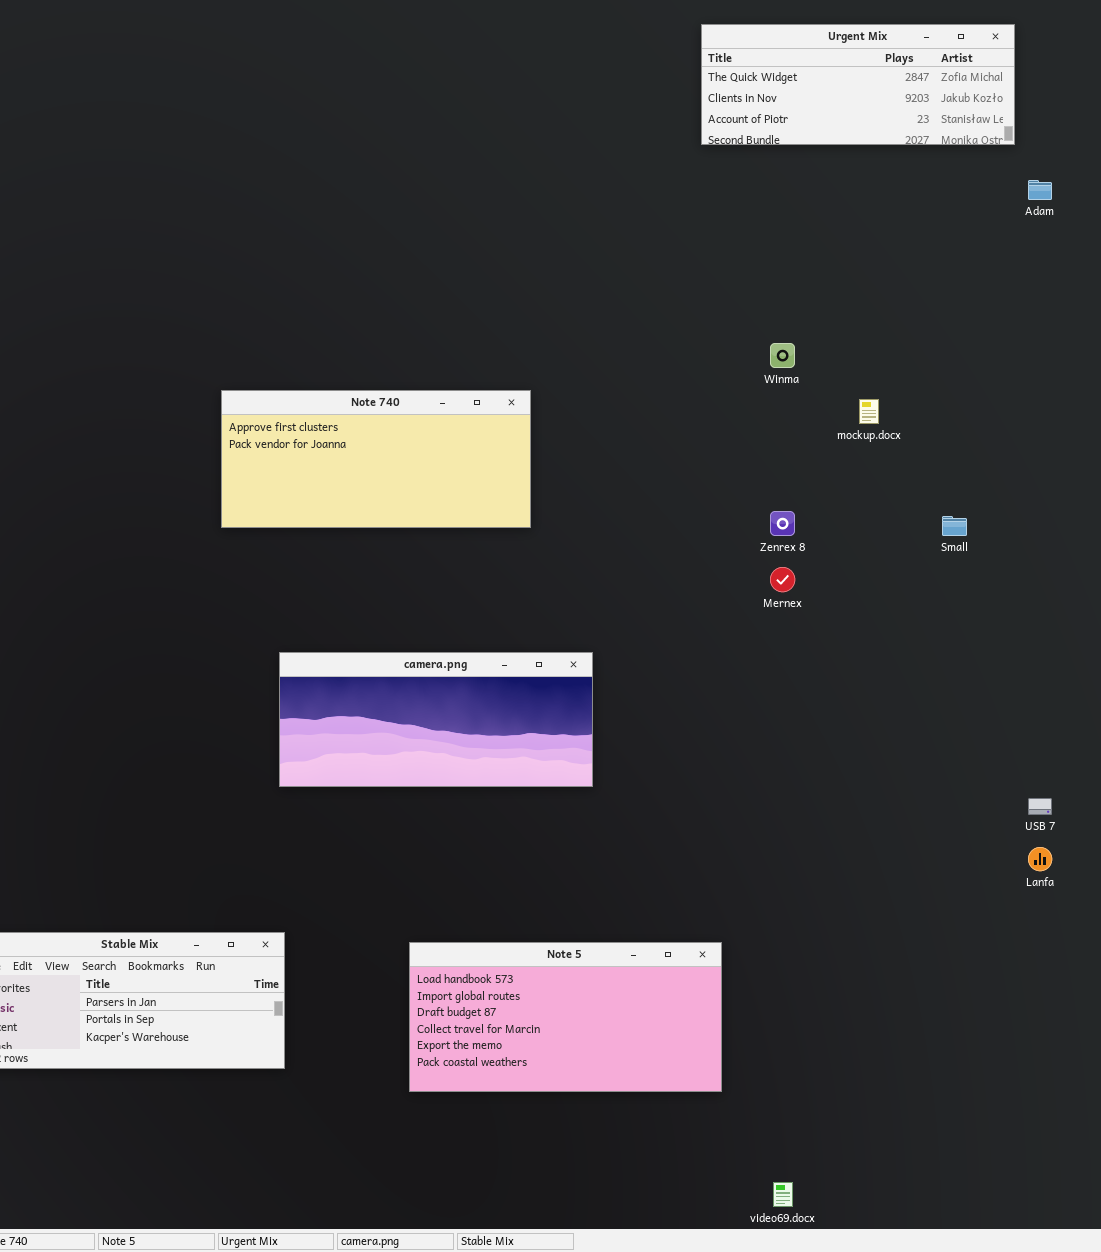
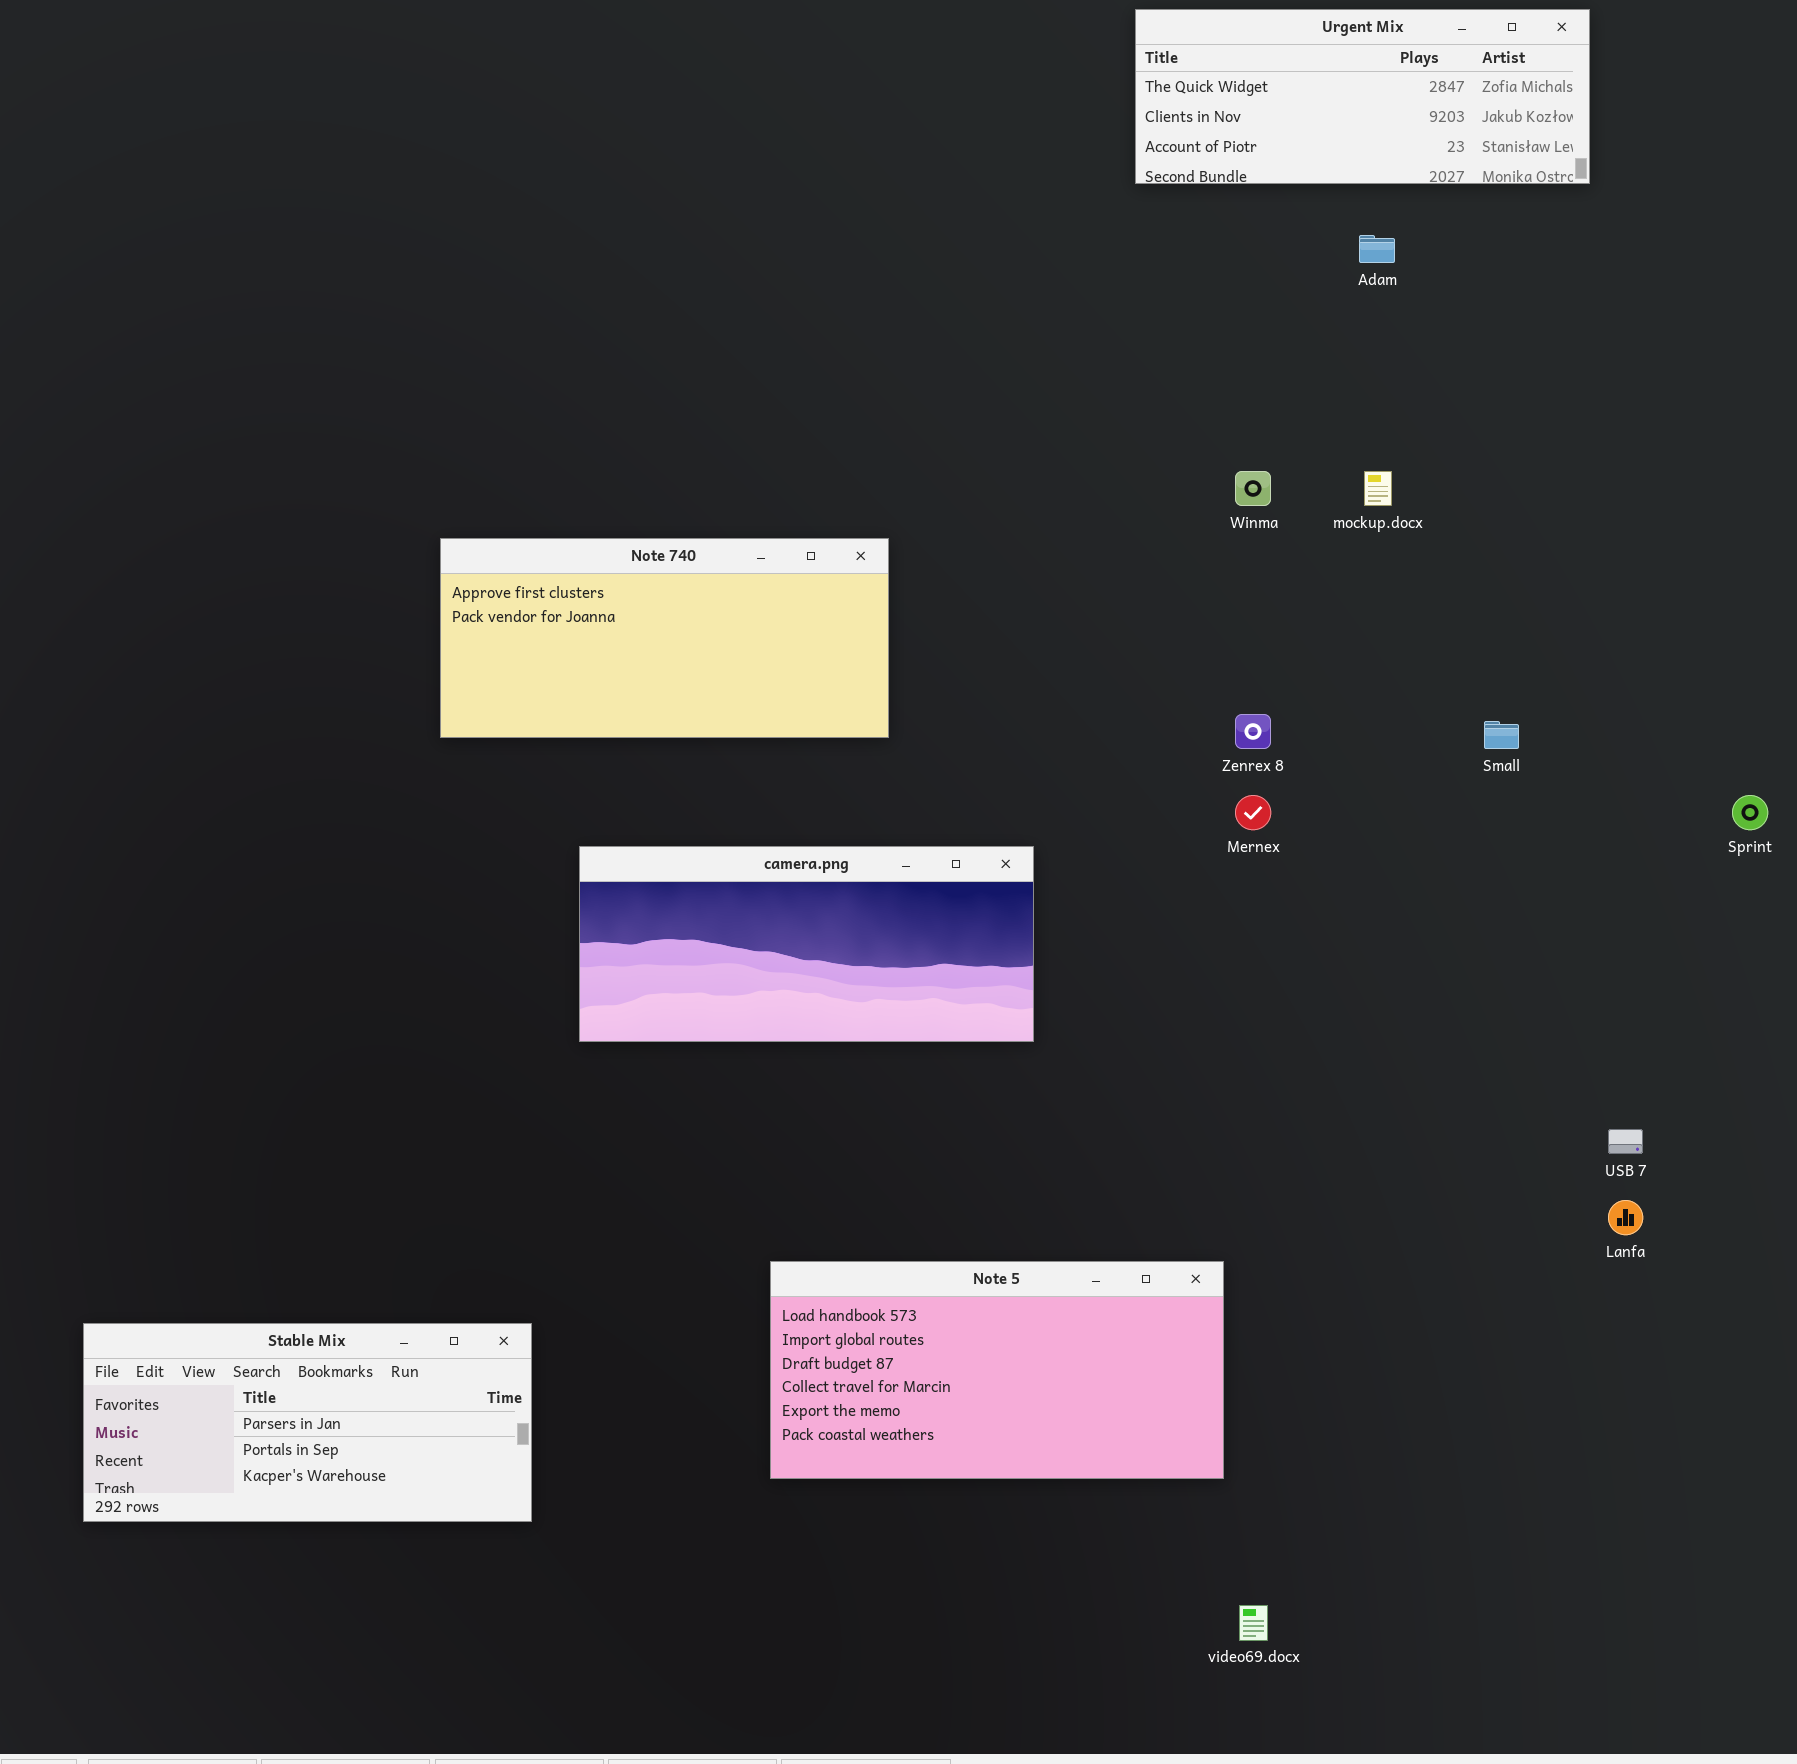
Adam: [1028,180,1052,200] -> [1359,235,1395,263], moved
mockup.docx: [859,399,879,424] -> [1364,471,1392,506], moved
camera.png: [279,652,593,787] -> [579,846,1034,1042], moved
Note 5: [409,942,722,1092] -> [770,1261,1224,1479], moved
video69.docx: [773,1182,793,1207] -> [1239,1605,1268,1641], moved

